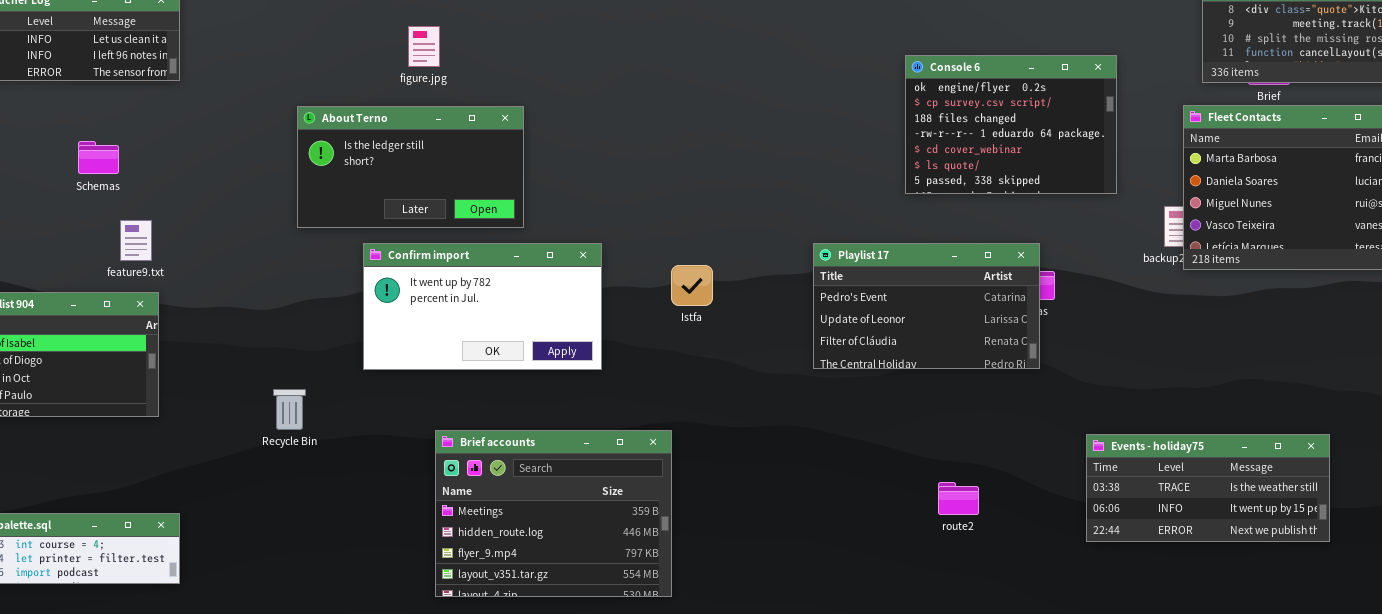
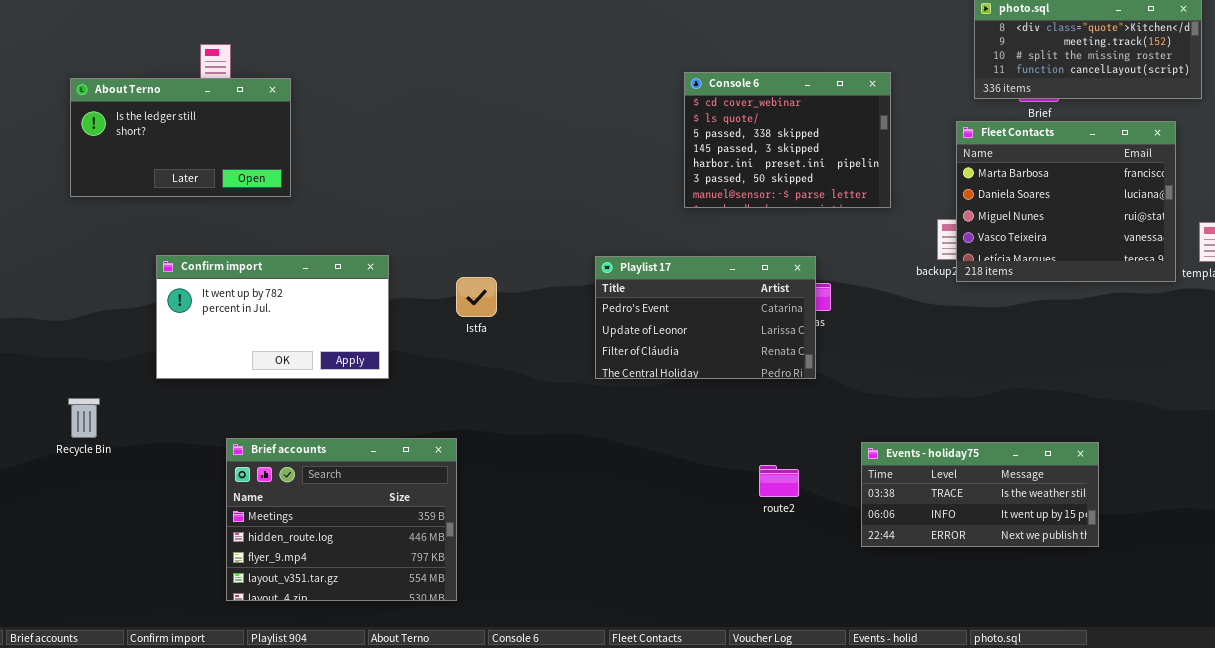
Console 6: [905,55,1117,194] -> [684,72,891,208], scrolled down 4 rows
About Terno: [297,106,524,228] -> [70,78,291,197], moved
route2: [938,482,979,515] -> [759,465,799,497], moved

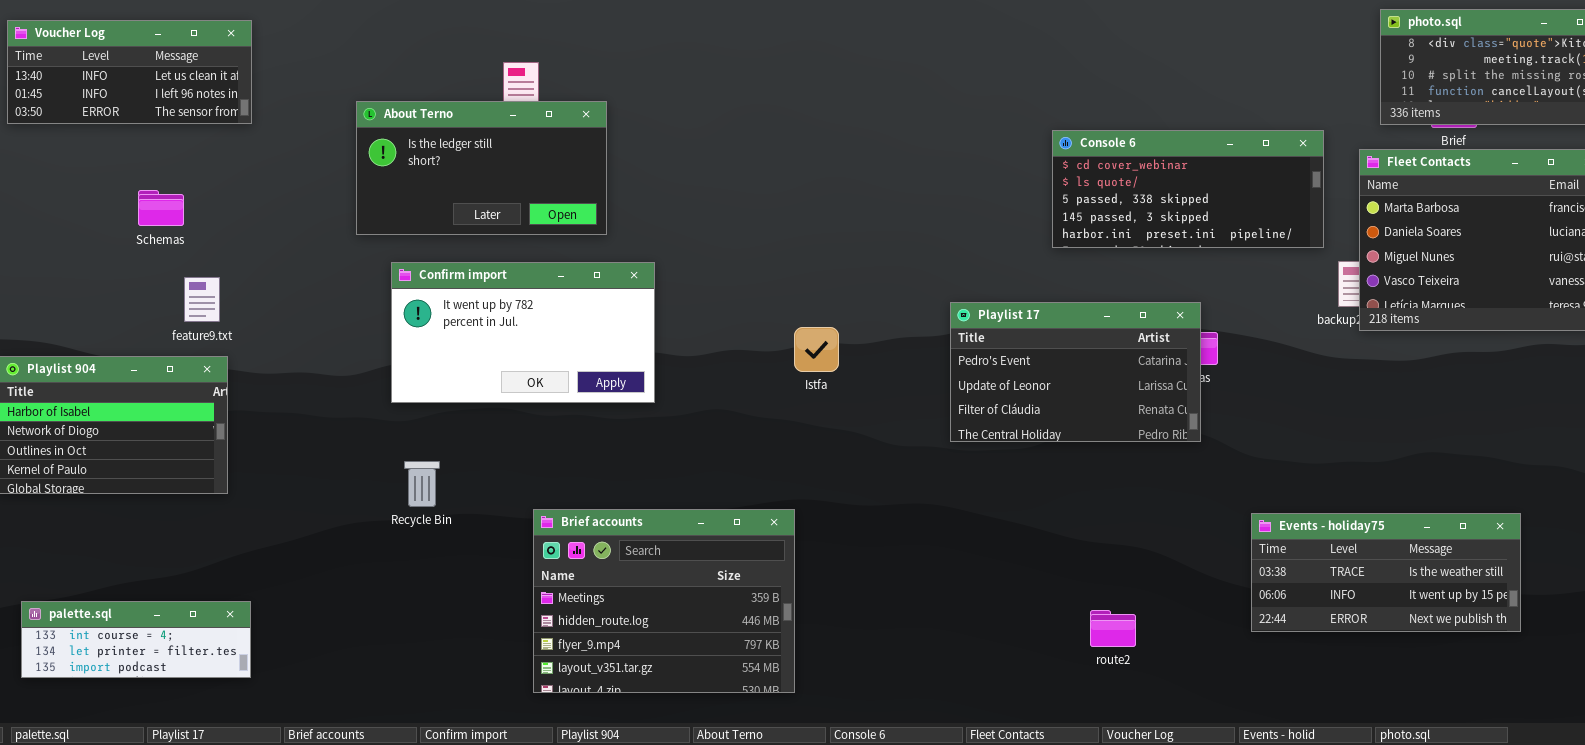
Console 6: [684,72,891,208] -> [1052,130,1324,248], resized
Confirm import: [156,255,389,379] -> [391,262,655,403], moved
Recycle Bin: [68,398,100,438] -> [404,461,440,507], moved
route2: [759,465,799,497] -> [1090,610,1136,647], moved

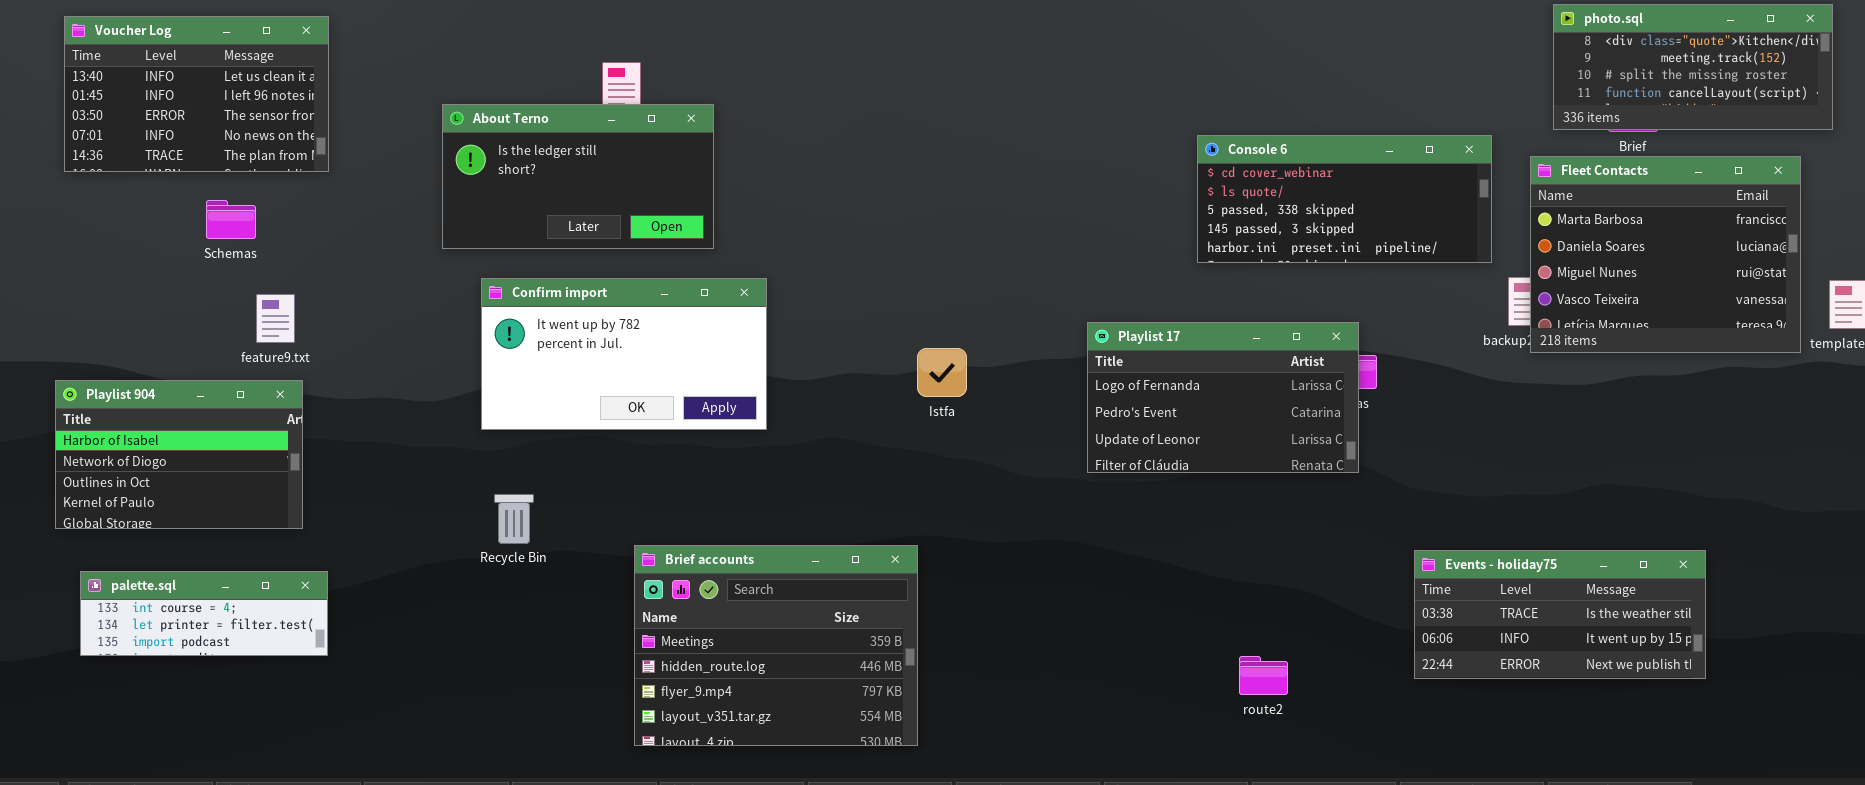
Voucher Log: [7,20,252,124] -> [64,16,329,172], resized
Playlist 17: [950,302,1201,442] -> [1087,322,1359,473], scrolled up 1 row
palette.sql: [21,601,251,678] -> [80,571,328,656], moved

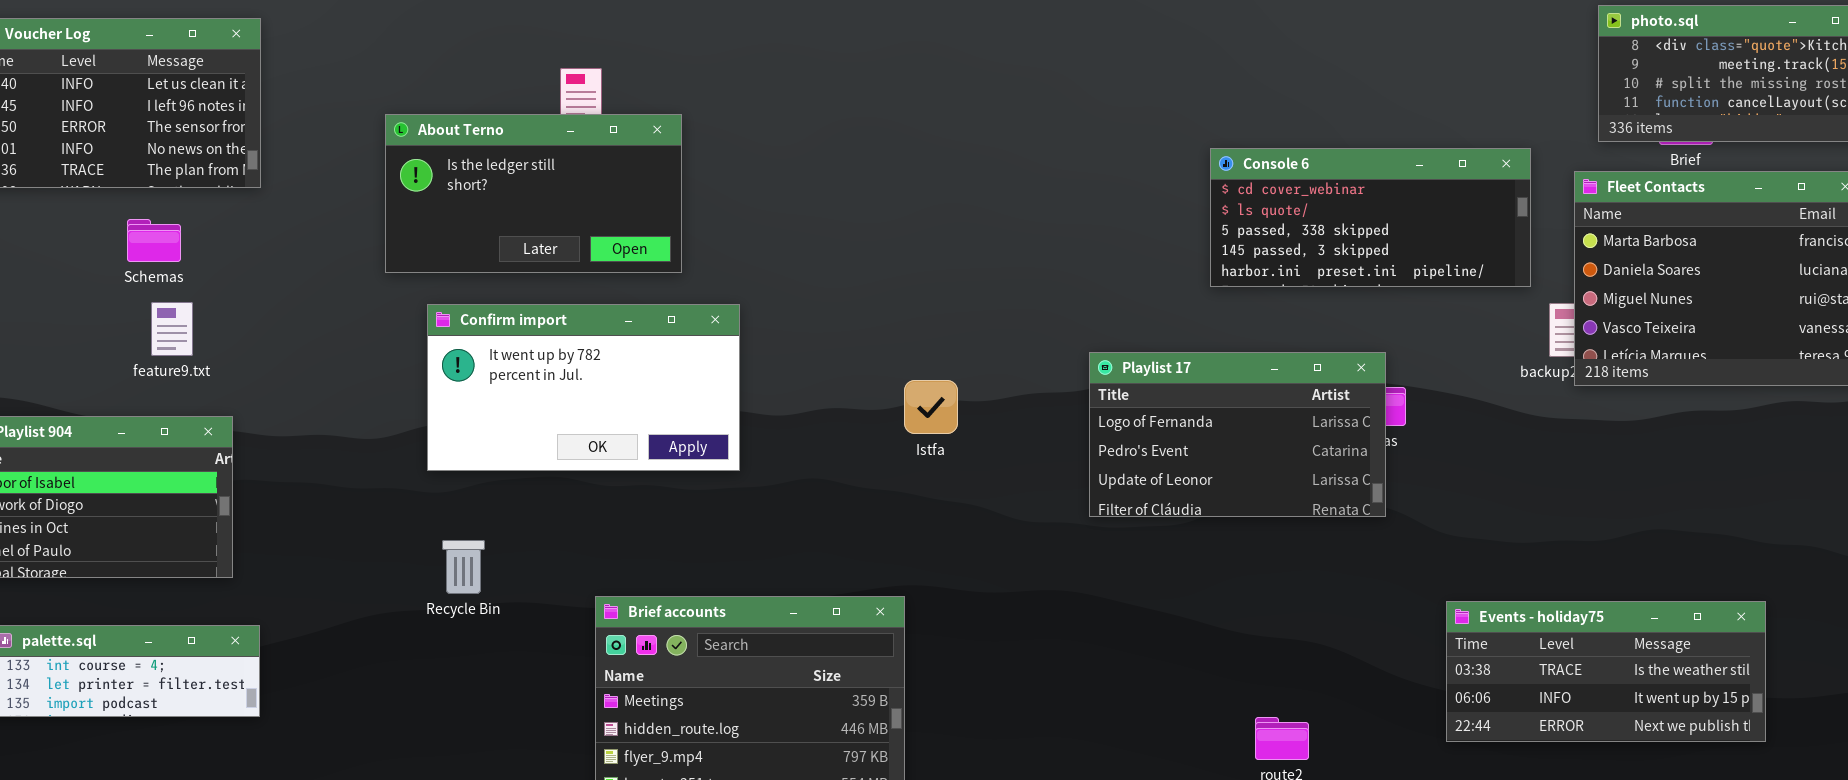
feature9.txt: [256,294,295,343] -> [151,302,193,356], moved

